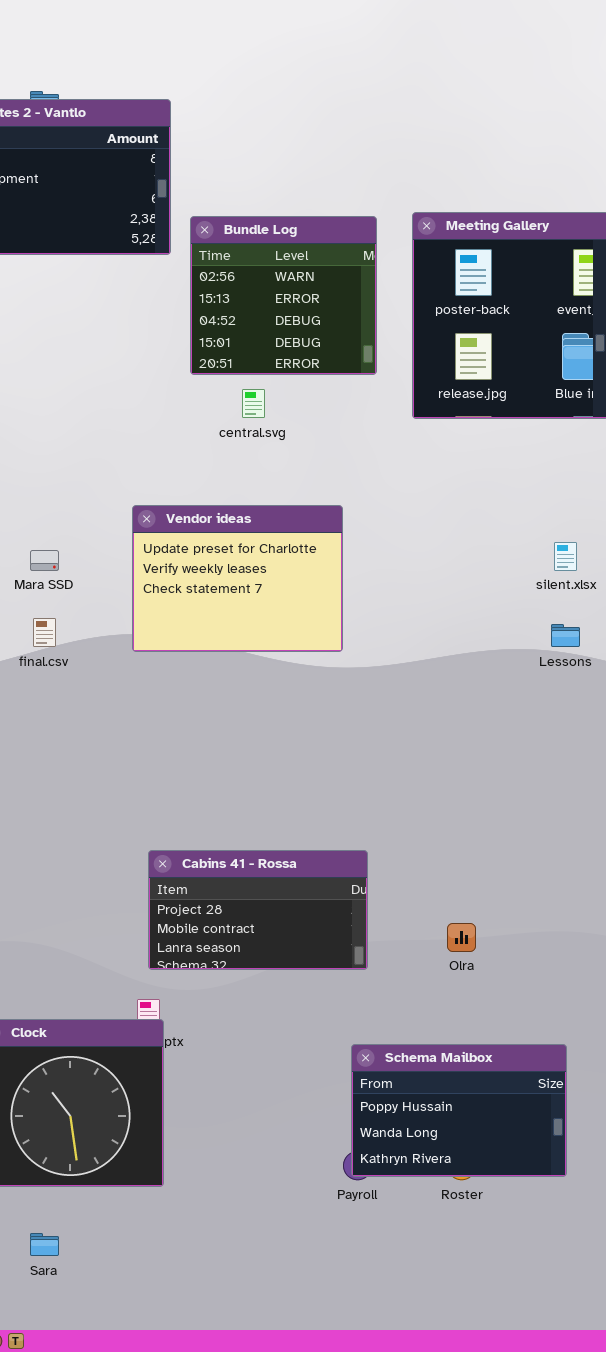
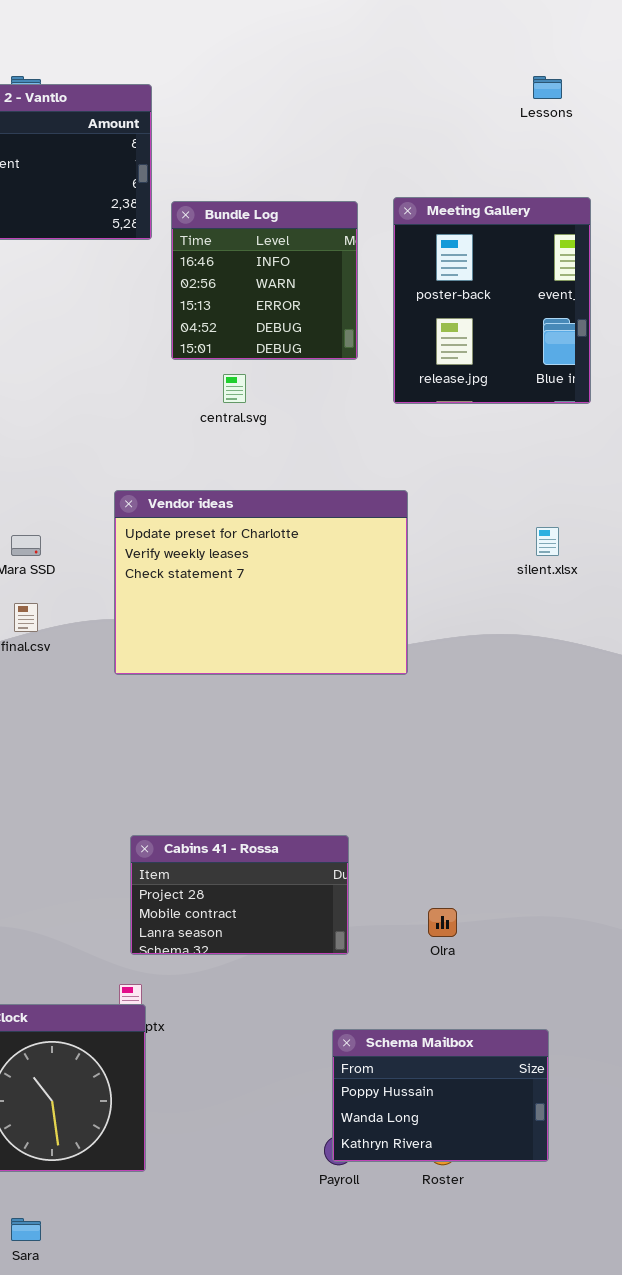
Bundle Log: [190,216,377,375] -> [171,201,358,360], scrolled up 1 row
Vendor ideas: [132,505,343,652] -> [114,490,408,675], resized
Lessons: [551,624,580,647] -> [533,76,562,99], moved

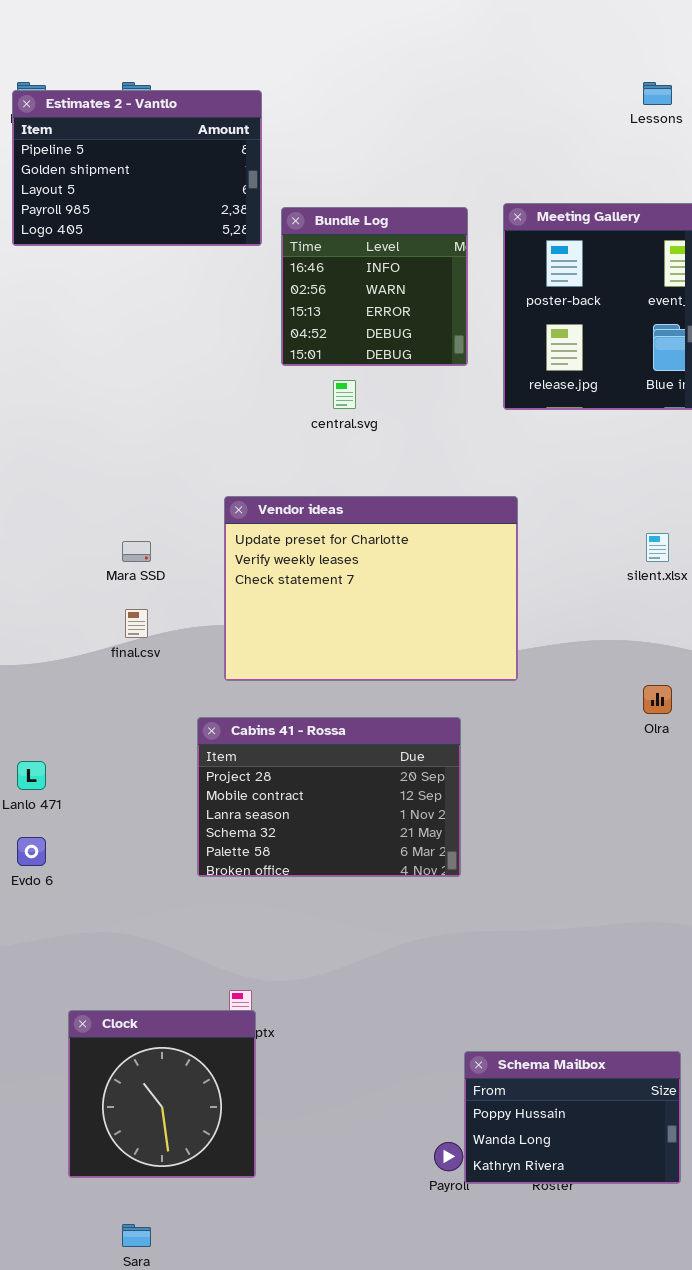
Cabins 41 - Rossa: [130,835,349,955] -> [197,717,461,877], moved, resized
Olra: [428,908,457,937] -> [643,685,672,714], moved
Schema Mailbox: [332,1029,549,1162] -> [464,1051,681,1184], moved

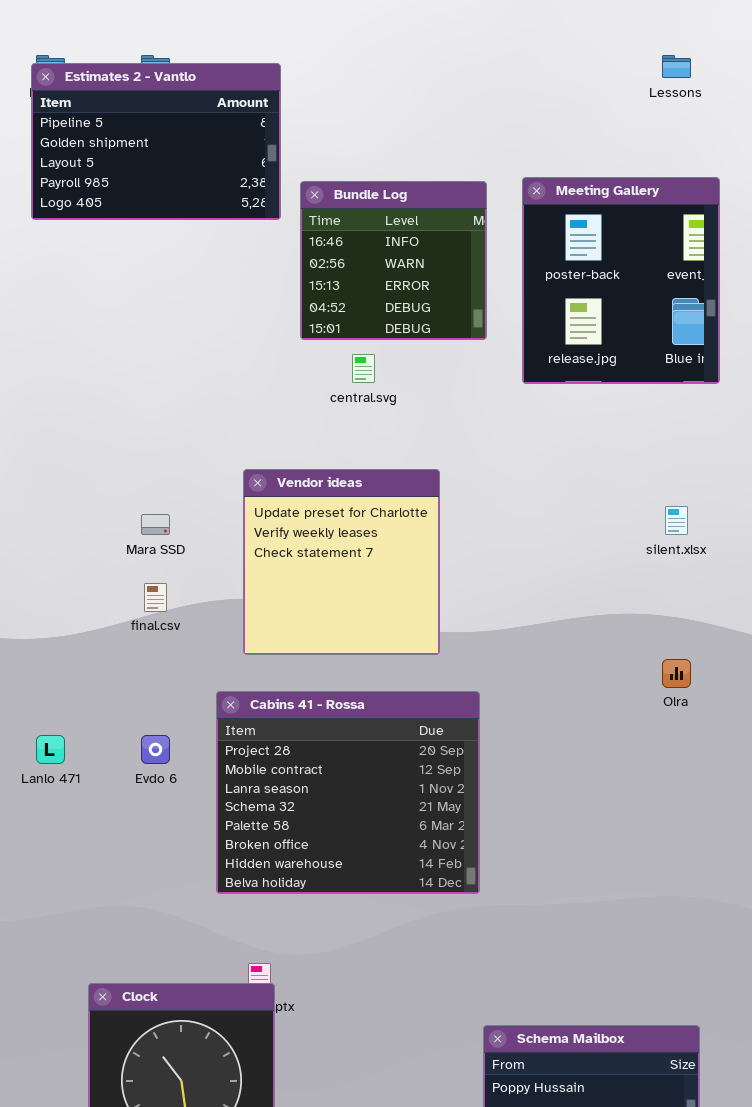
Vendor ideas: [224,496,518,681] -> [243,469,440,655], resized
Cabins 41 - Rossa: [197,717,461,877] -> [216,691,480,894], resized
Evdo 6: [17,837,46,866] -> [141,735,170,764], moved

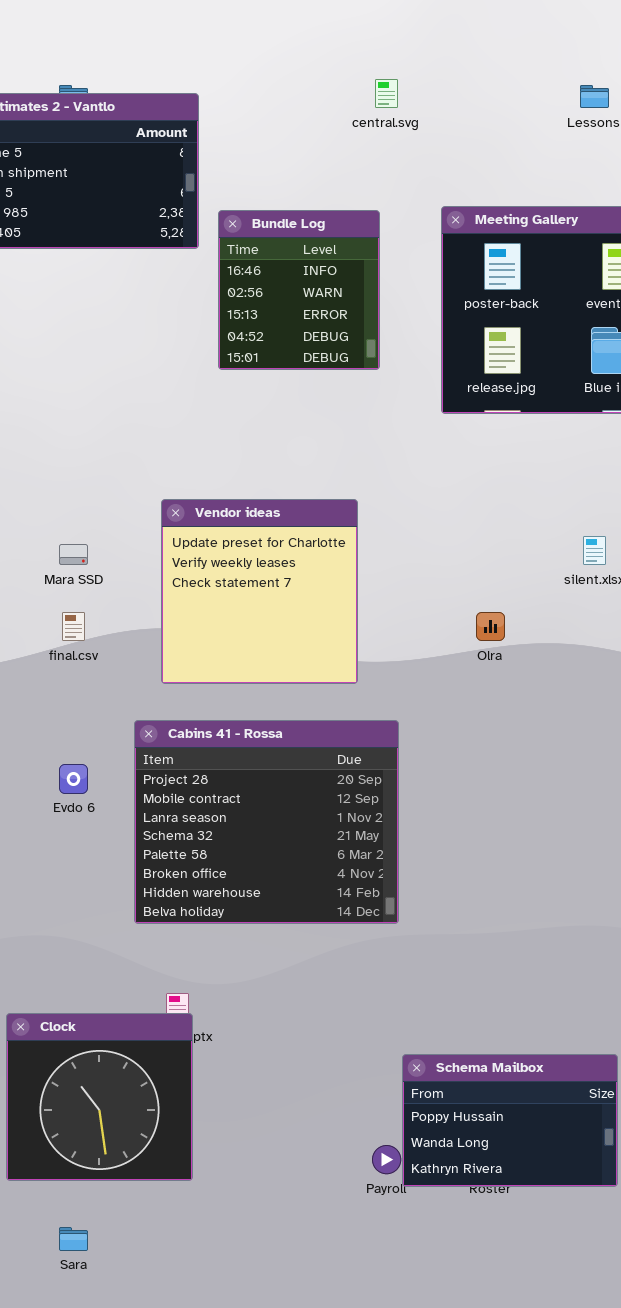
Bundle Log: [300,181,487,340] -> [218,210,380,370], resized
central.svg: [352,354,375,383] -> [375,79,398,108], moved
Olra: [662,659,691,688] -> [476,612,505,641], moved

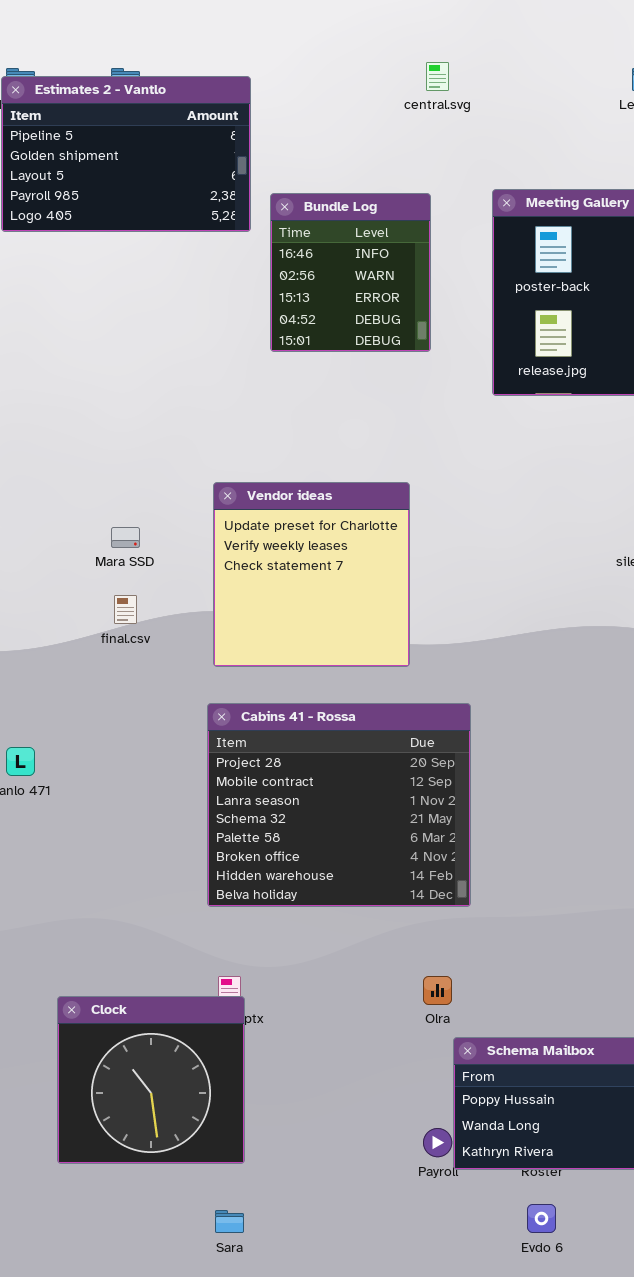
Olra: [476,612,505,641] -> [423,976,452,1005], moved
Cabins 41 - Rossa: [134,720,399,924] -> [207,703,471,907], moved
Evdo 6: [59,764,88,794] -> [527,1204,556,1233], moved
Sara: [59,1227,88,1251] -> [215,1210,244,1233], moved

